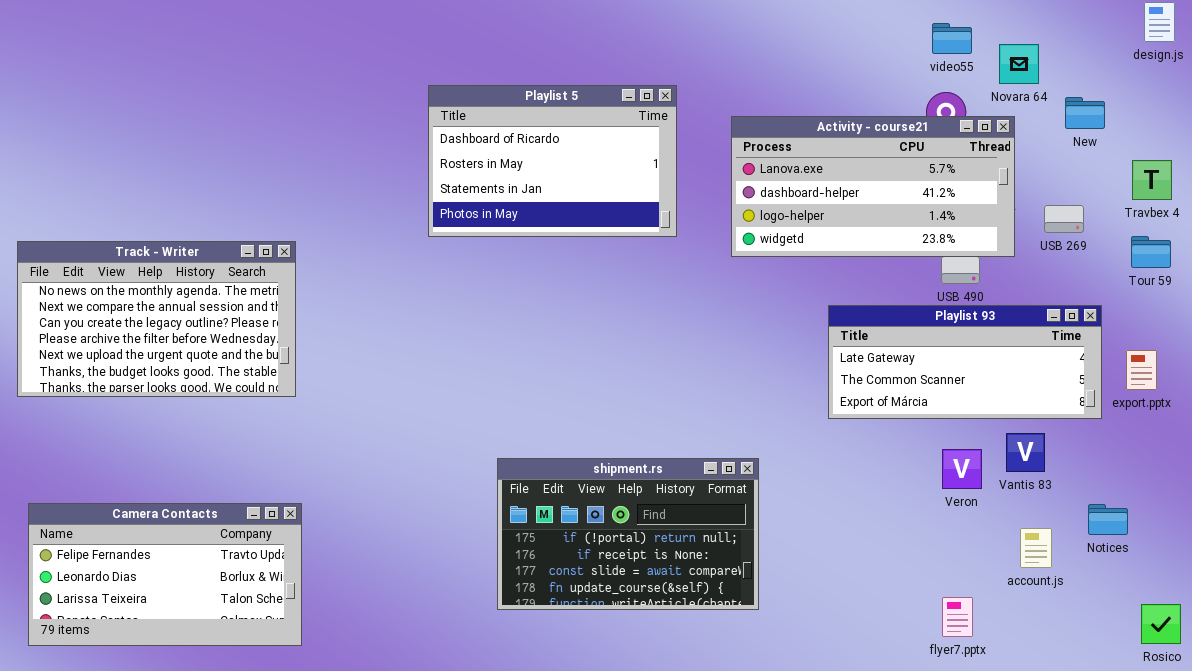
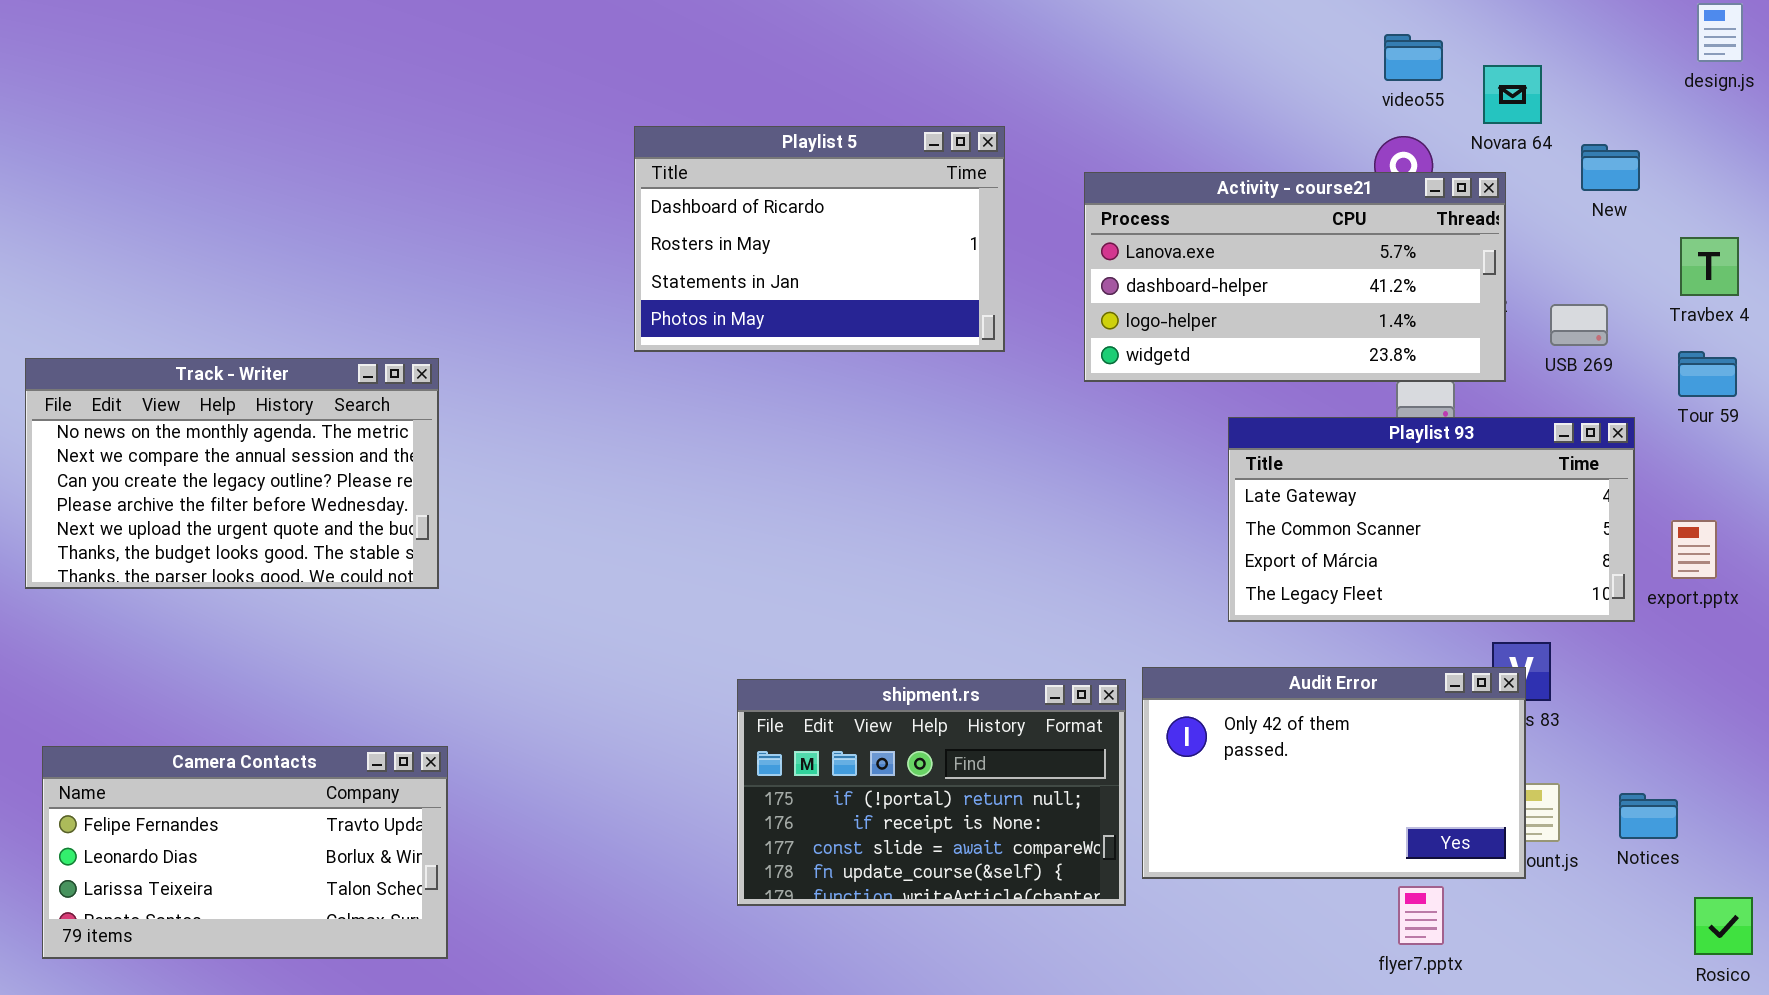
Playlist 93: [828,305,1102,419] -> [1228,417,1635,622], resized
Audit Error: none -> [1142,667,1526,879], opened
Notices: [1088,504,1128,535] -> [1619,793,1678,839], moved

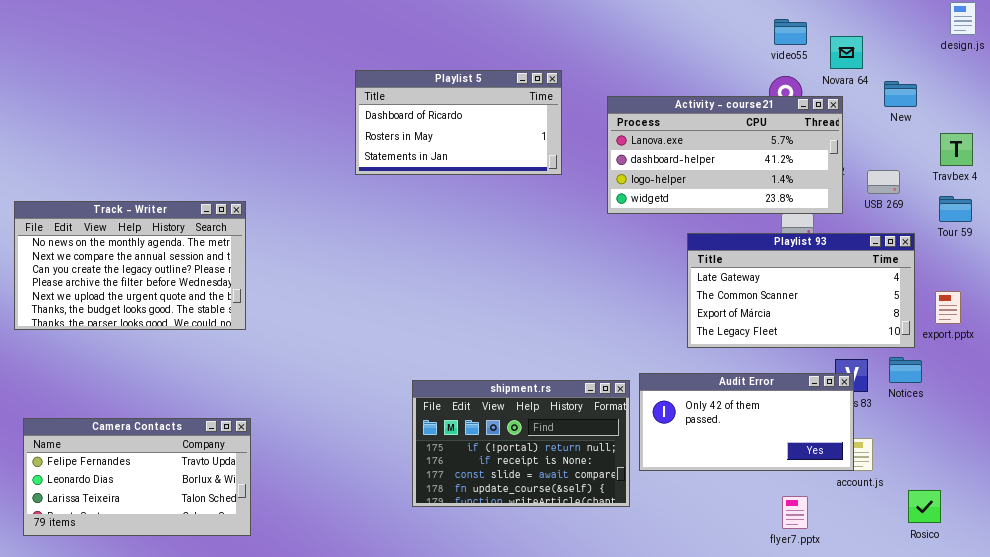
Playlist 5: [634,126,1005,352] -> [355,70,562,175], resized
Audit Error: [1142,667,1526,879] -> [639,373,854,471], resized
Notices: [1619,793,1678,839] -> [889,357,922,383], moved
Rosico: [1694,897,1753,955] -> [908,490,941,523], moved

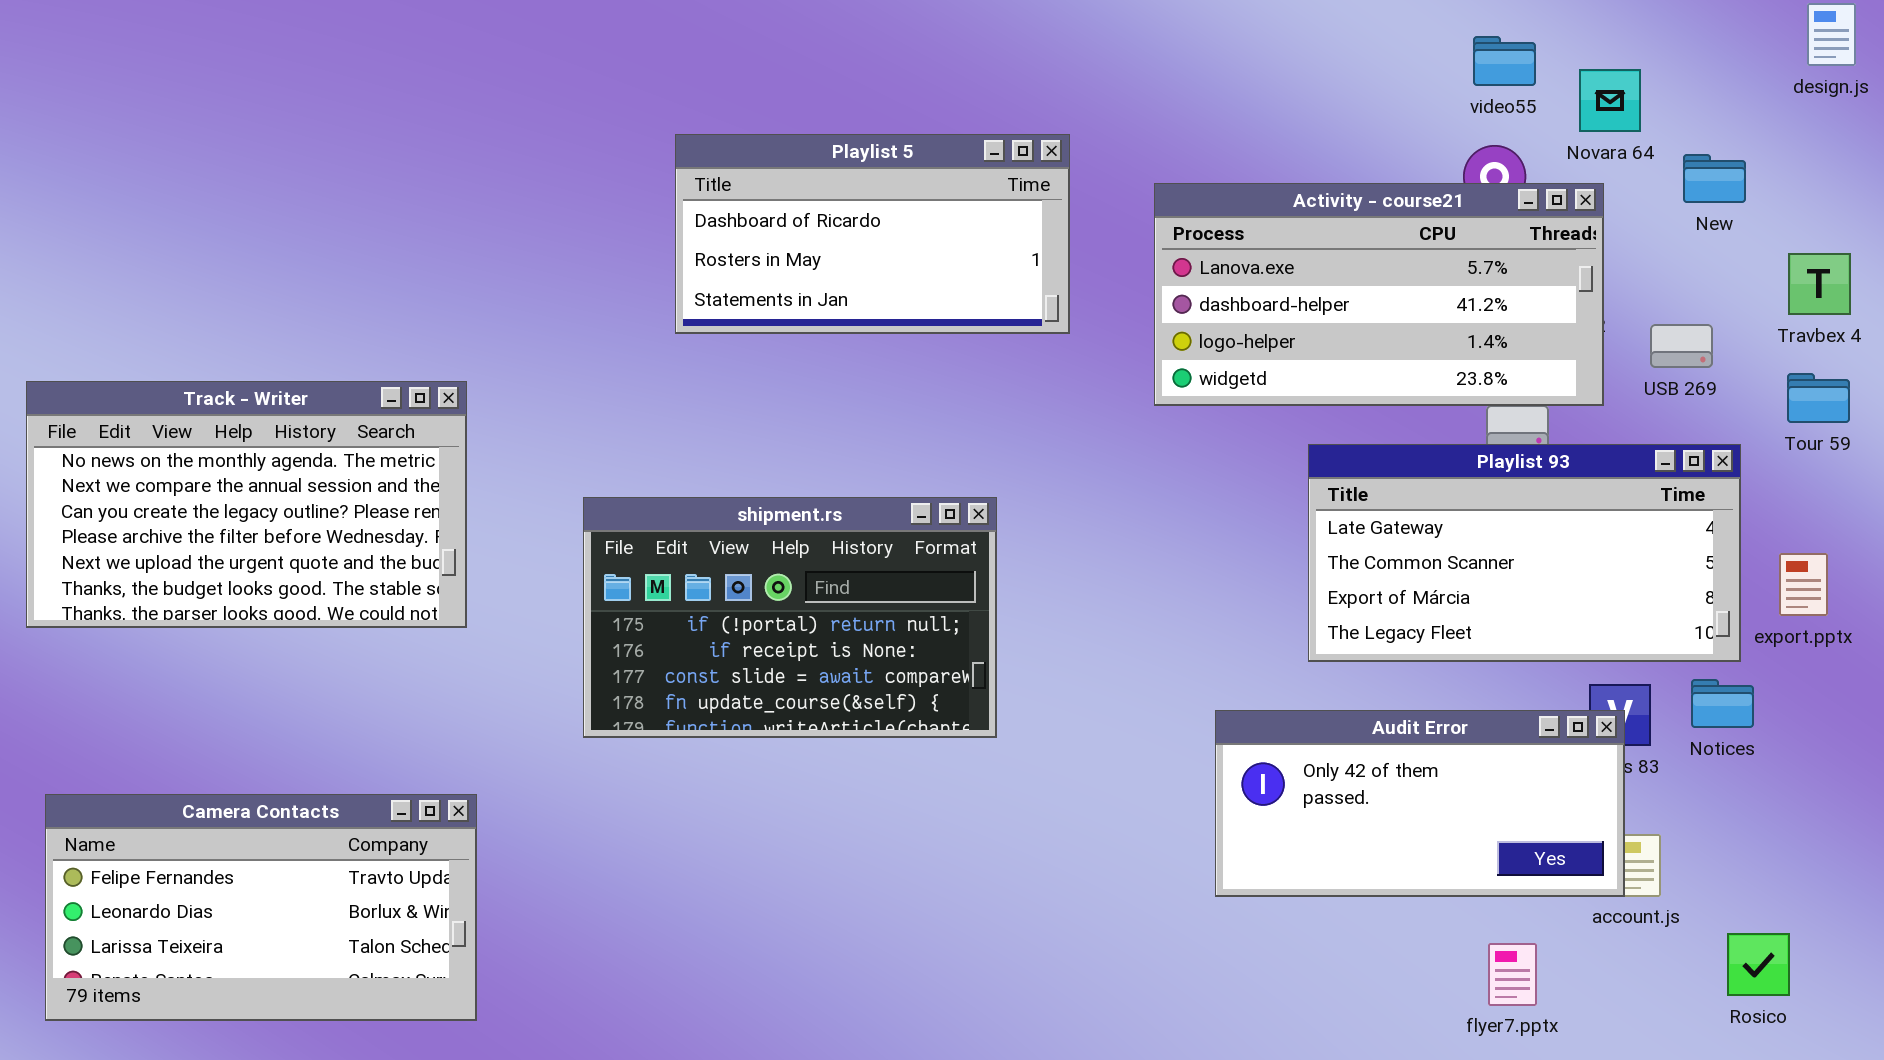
shipment.rs: [412,380,630,507] -> [583,497,997,738], moved

